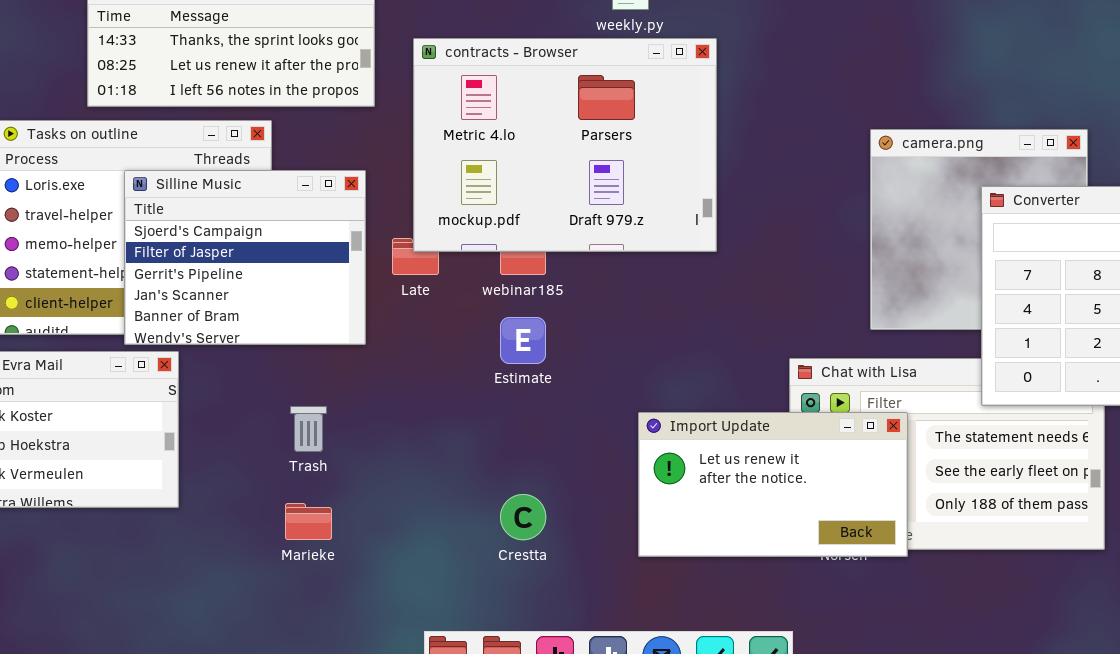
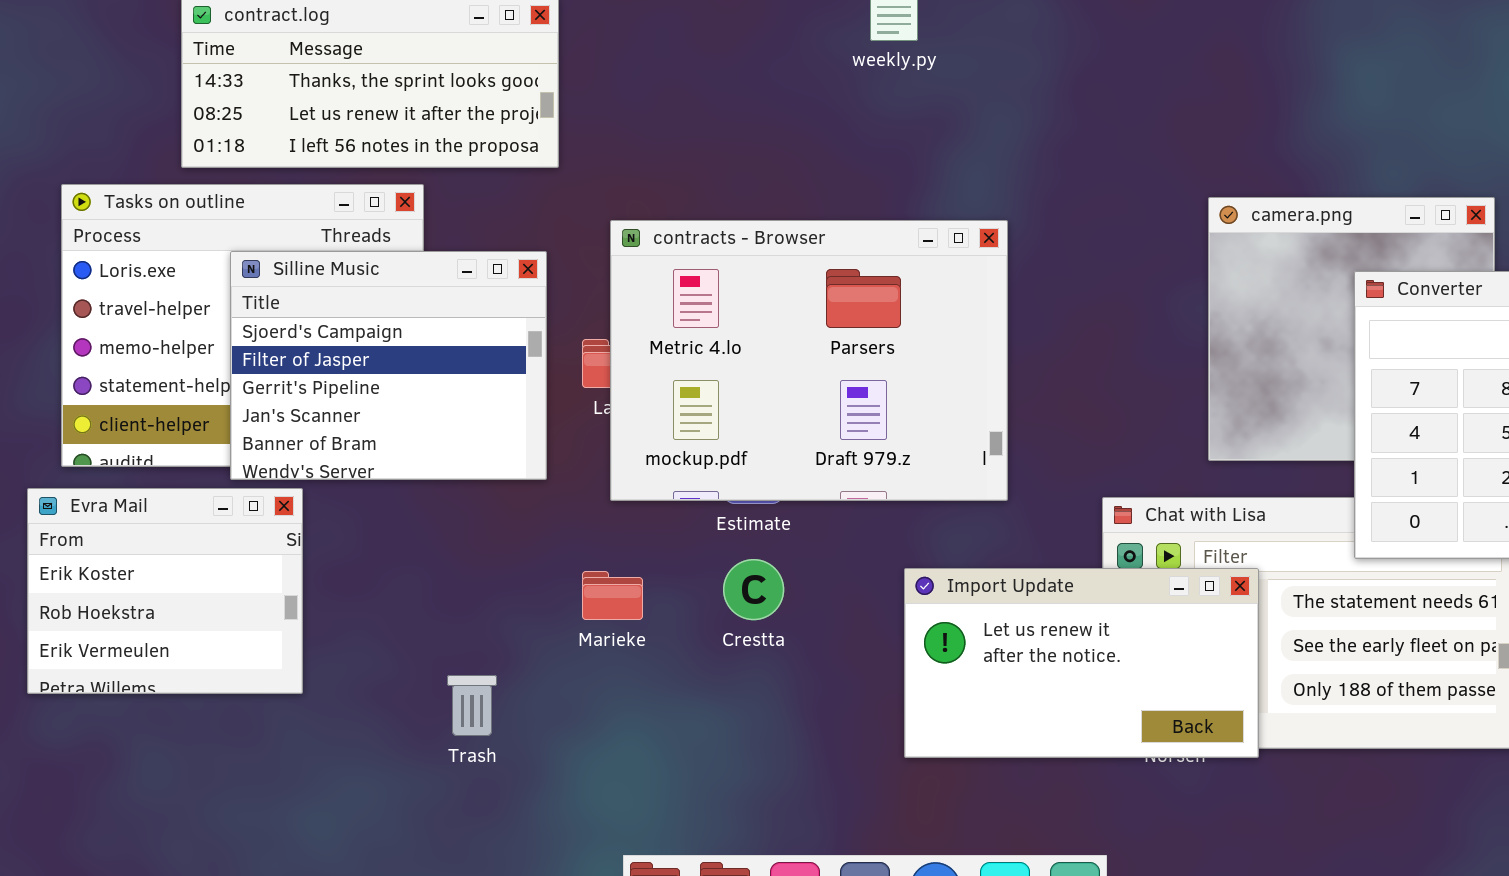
contracts - Browser: [413,38,717,252] -> [610,220,1008,501], moved
Trash: [290,406,327,452] -> [447,675,497,736], moved
Crestta: [500,494,546,540] -> [723,559,784,620], moved
Marieke: [285,503,332,540] -> [582,571,643,620], moved

